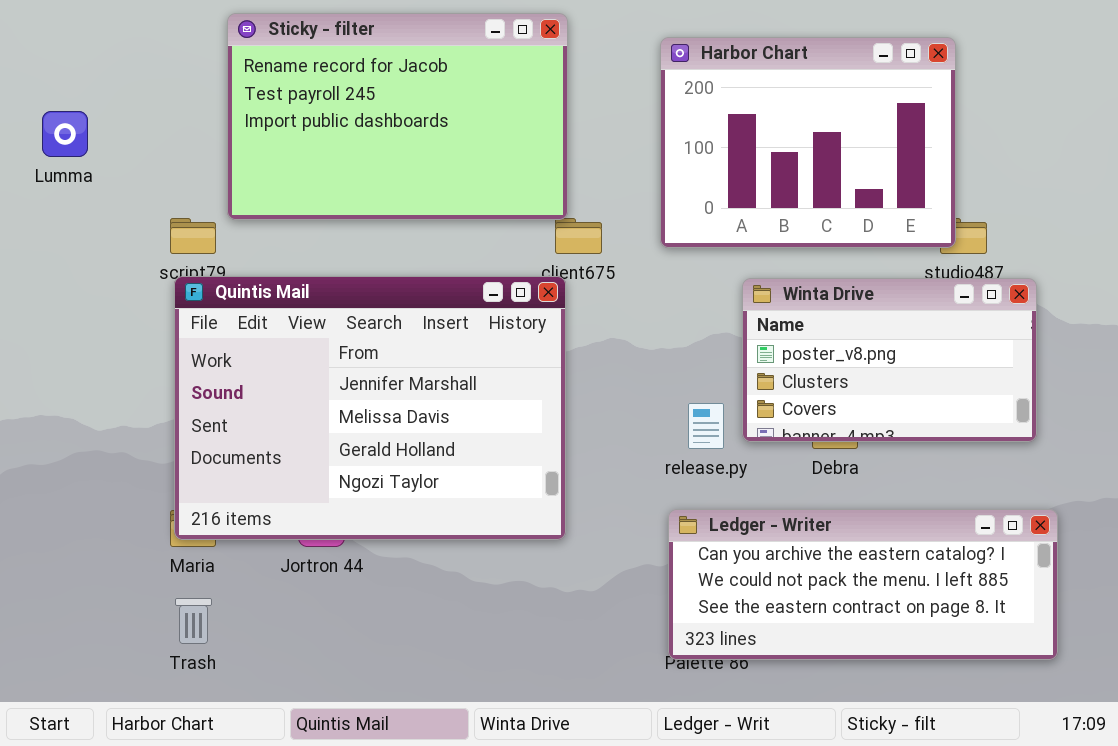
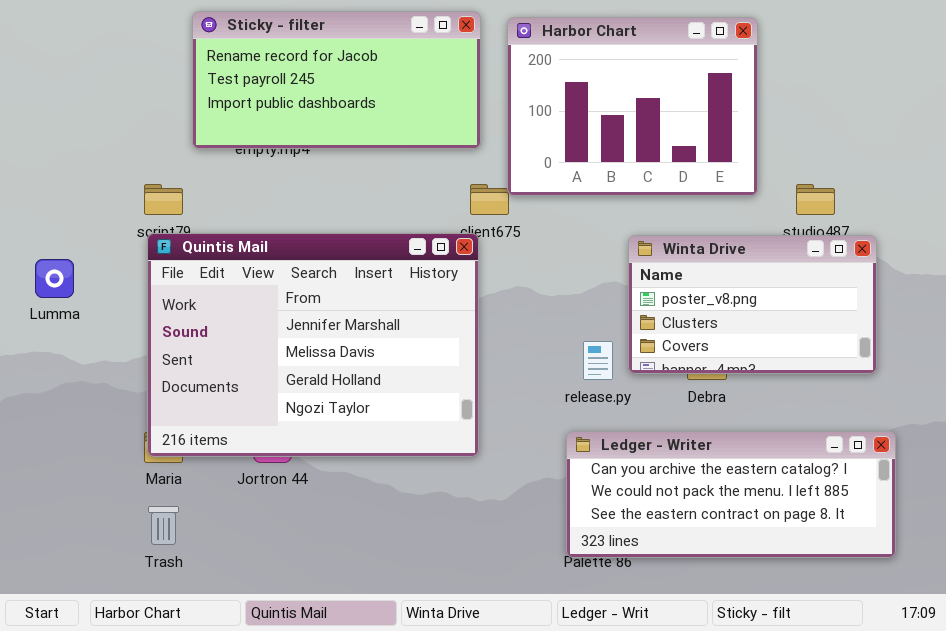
Sticky - filter: [227,13,568,220] -> [192,11,481,149], resized
Harbor Chart: [660,37,956,248] -> [507,17,758,196], moved
Lumma: [42,111,88,157] -> [35,259,74,298], moved

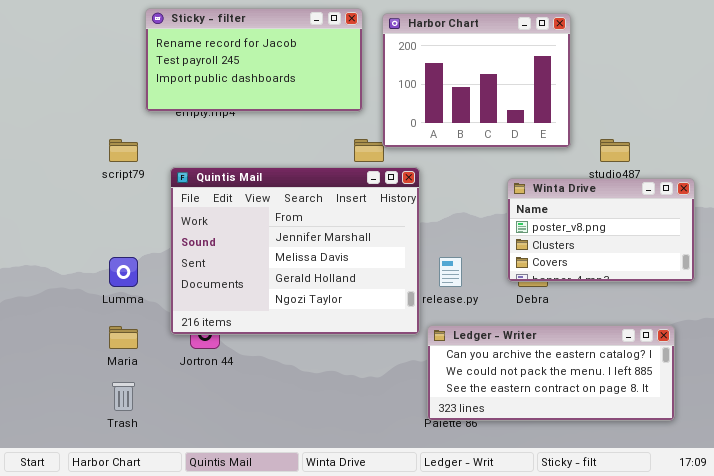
Quintis Mail: [147,233,479,457] -> [170,167,420,335], moved
Winta Drive: [628,235,877,374] -> [507,178,695,282], moved
Lumma: [35,259,74,298] -> [109,257,138,287], moved

